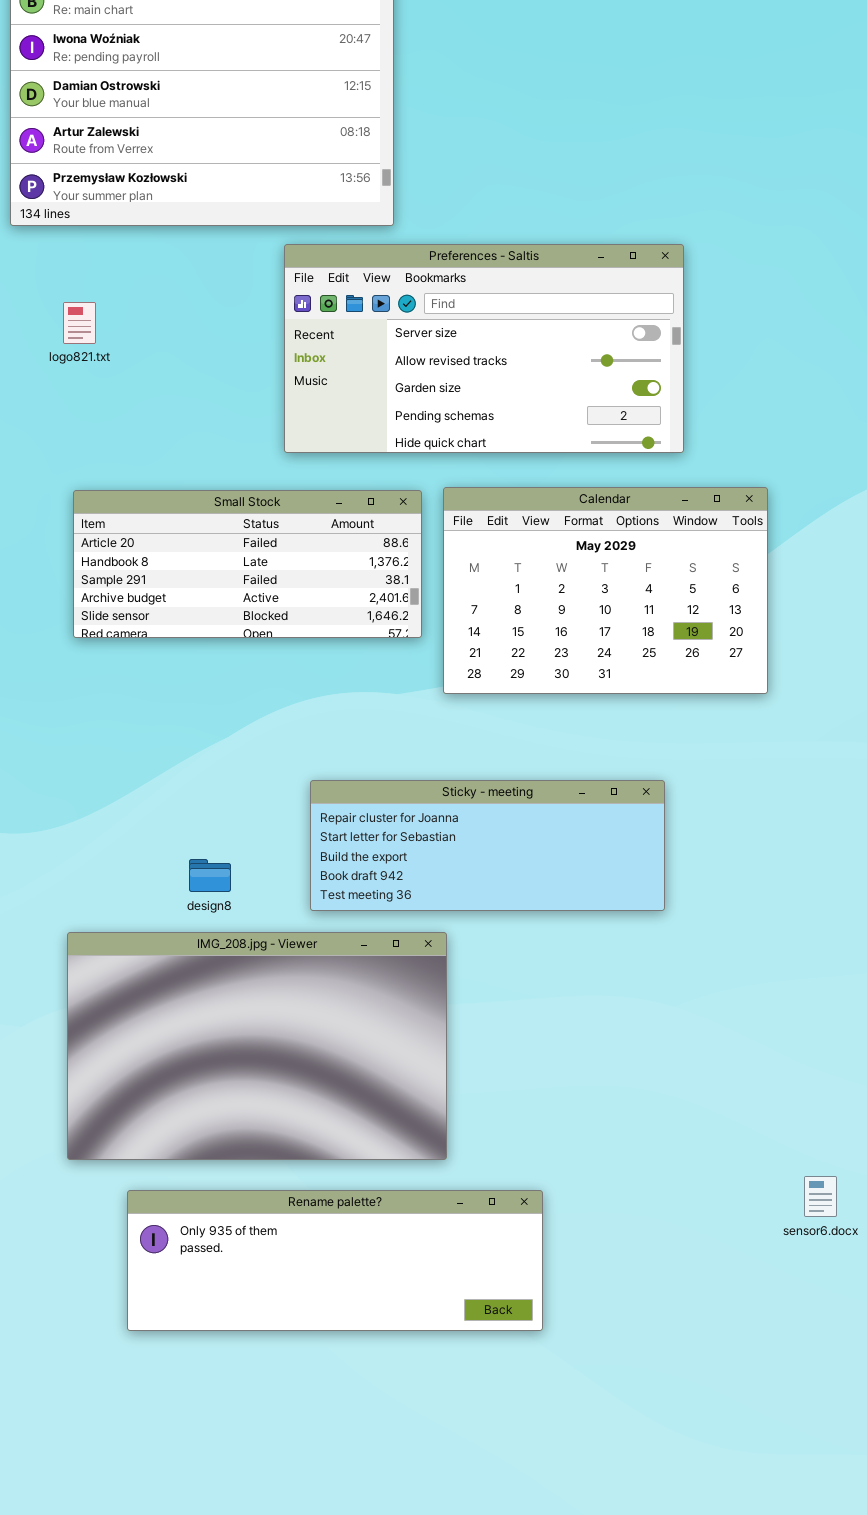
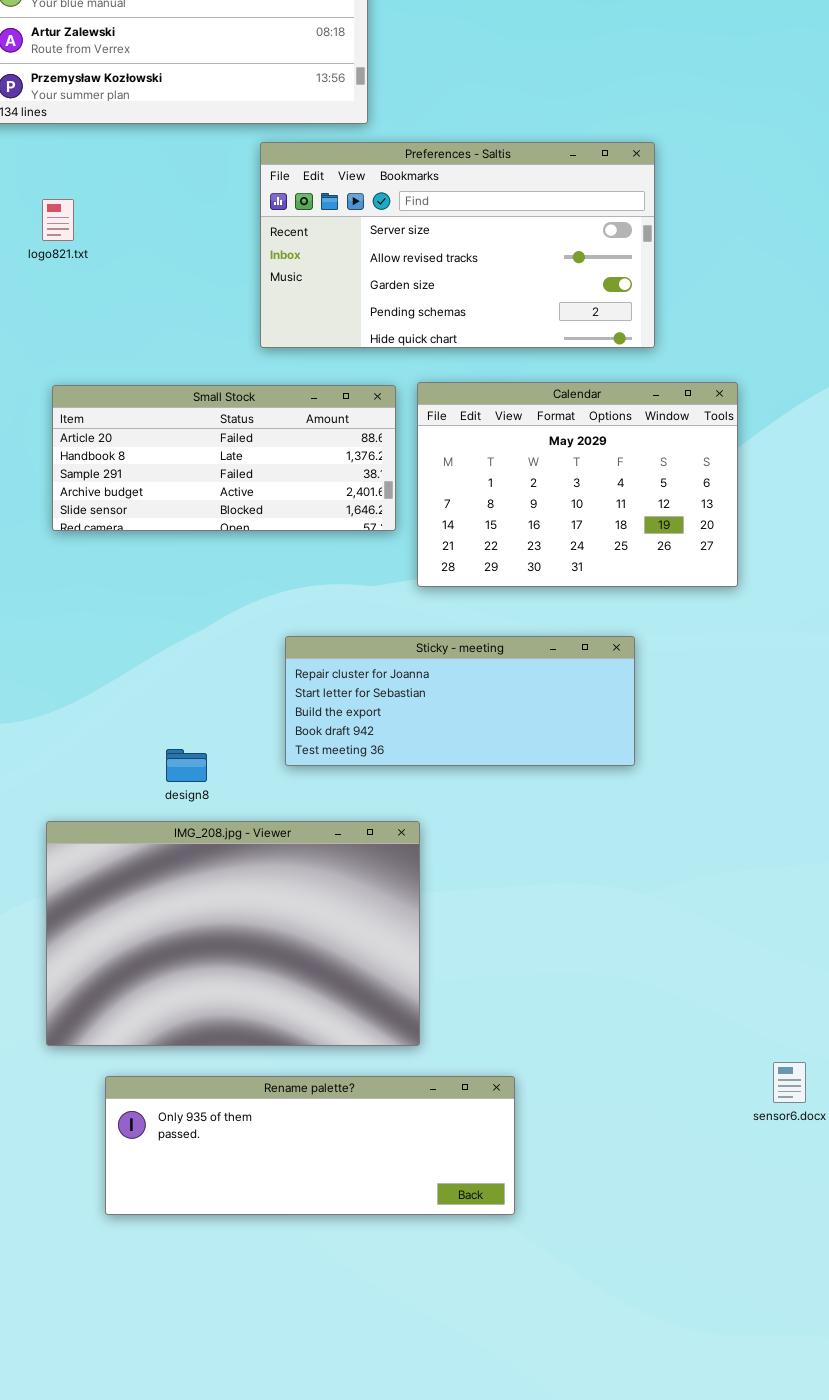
Sticky - meeting: [310,780,665,911] -> [285,636,635,766], moved

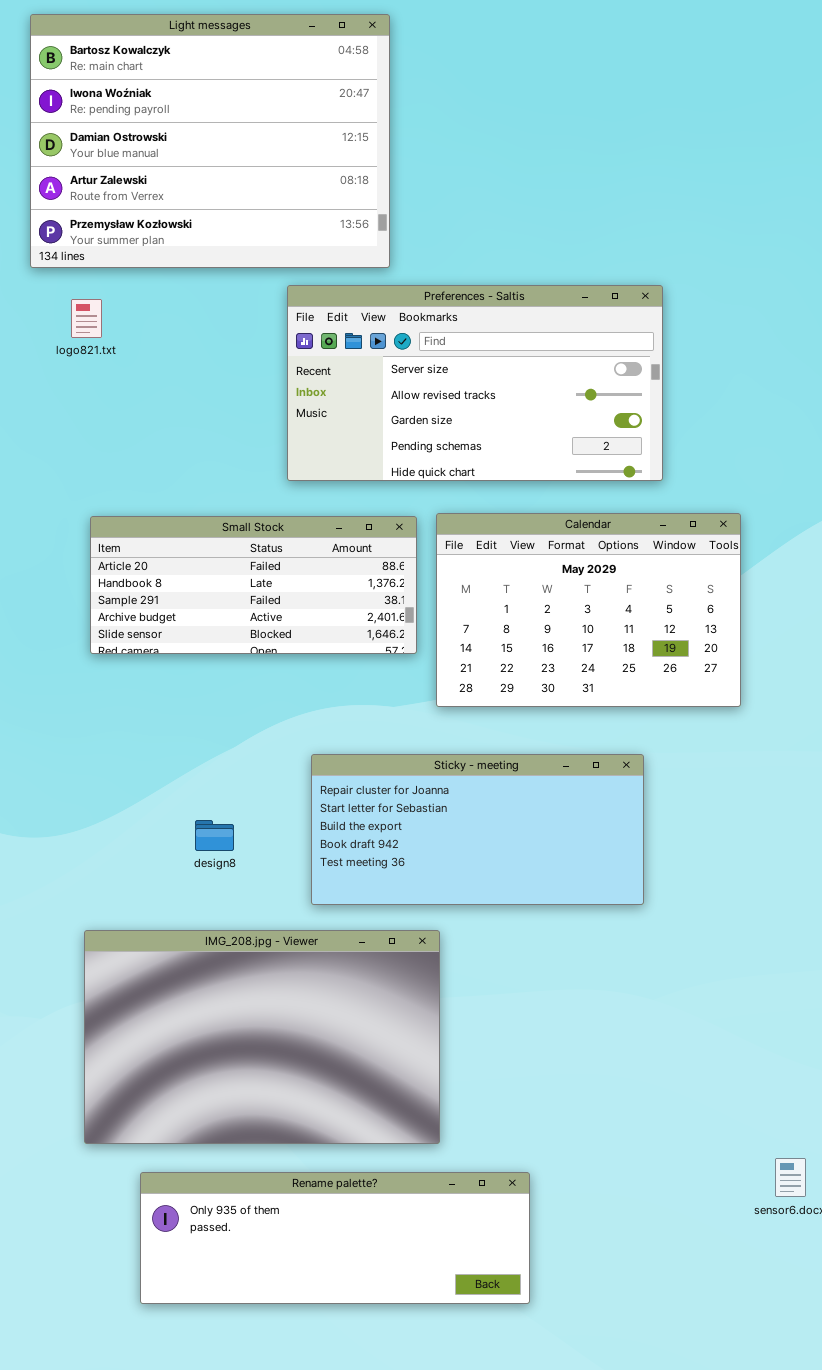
logo821.txt: [42,199,74,241] -> [71,299,102,338], moved
Sticky - meeting: [285,636,635,766] -> [311,754,644,905], resized
design8: [166,749,207,782] -> [195,820,234,851], moved

